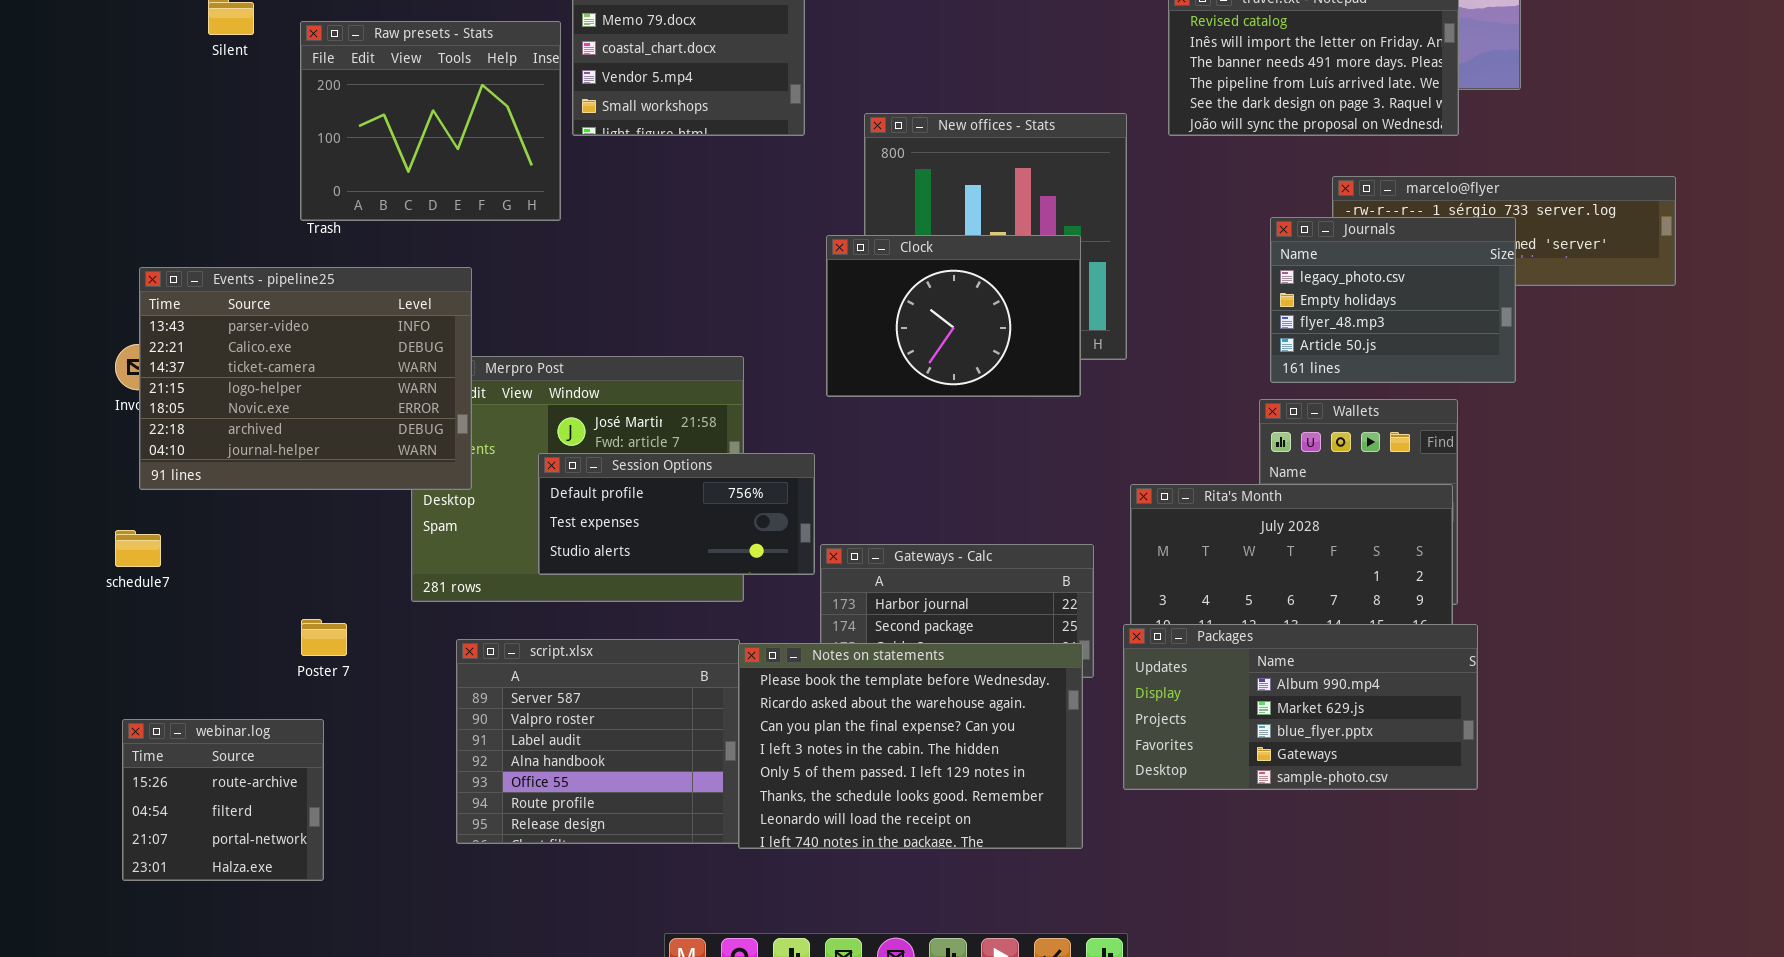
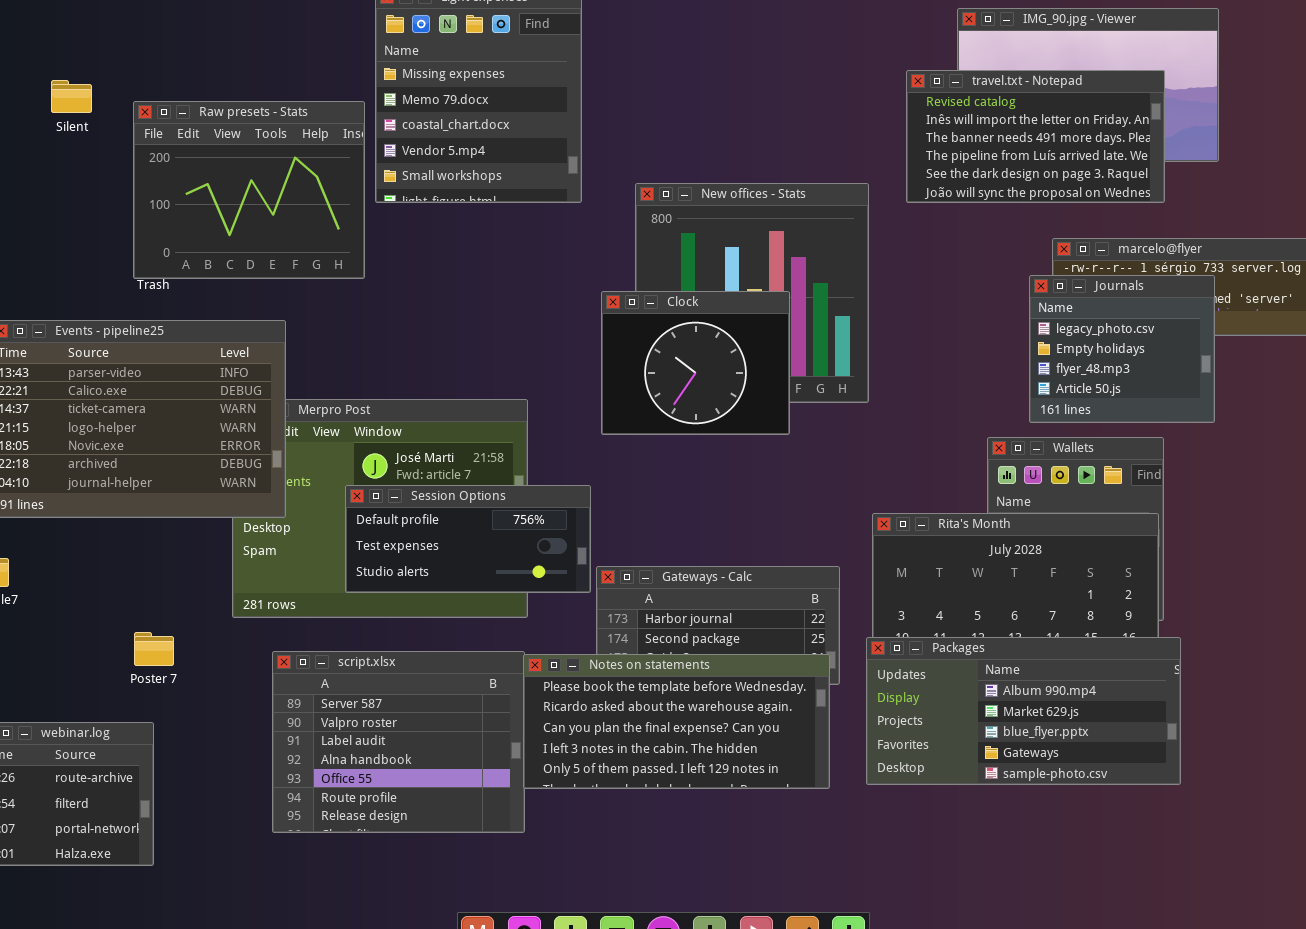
Journals: [1270,217,1516,383] -> [1029,275,1215,423], resized
Clock: [826,235,1081,397] -> [601,291,790,435], resized
Notes on statements: [738,643,1083,849] -> [523,654,830,789], resized

